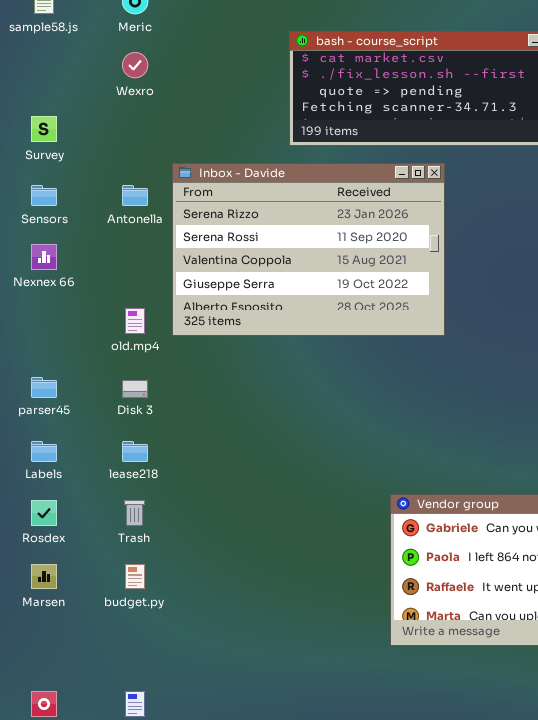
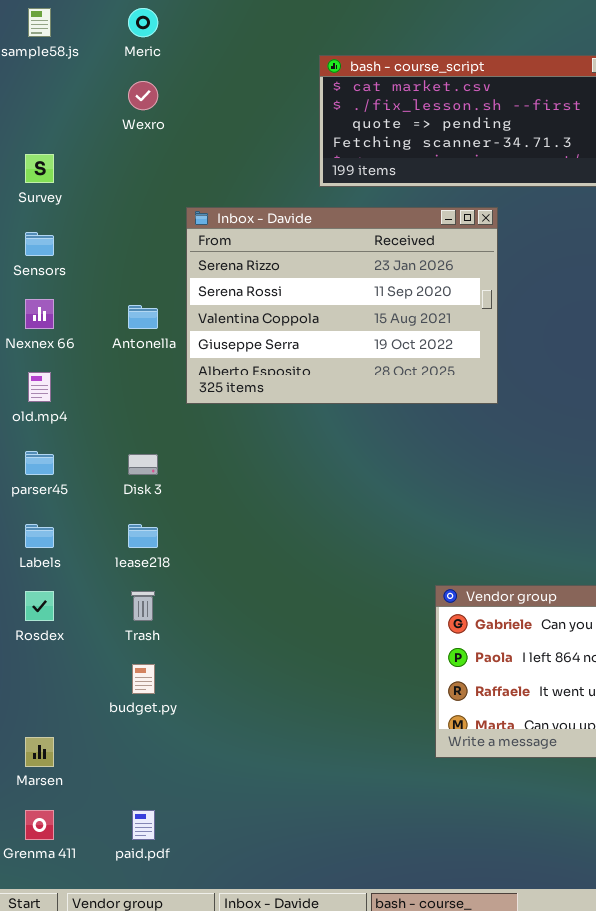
Antonella: [122,185,148,206] -> [128,305,158,329], moved
old.mp4: [125,308,145,334] -> [28,372,51,402], moved
Marsen: [31,564,57,589] -> [25,737,54,767], moved

